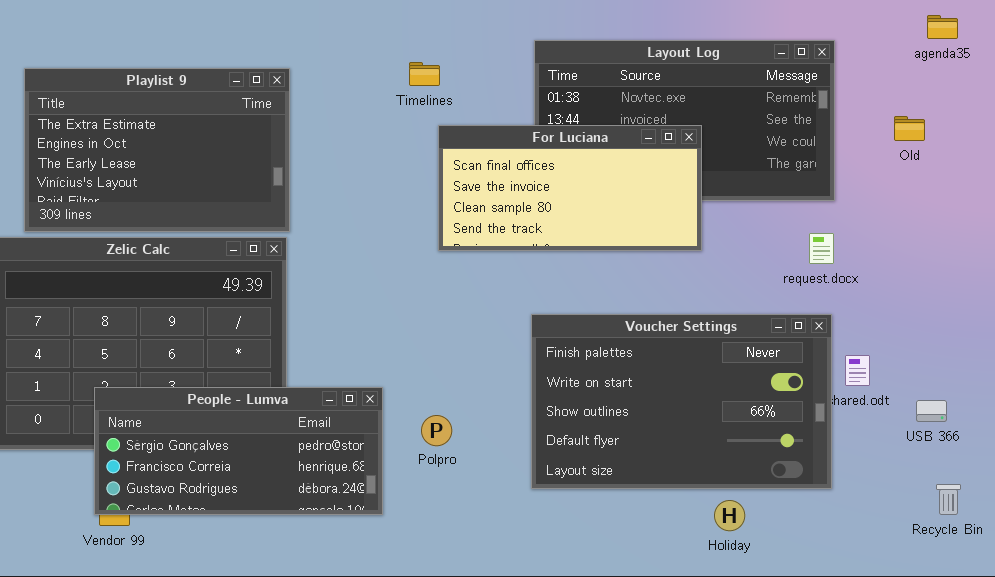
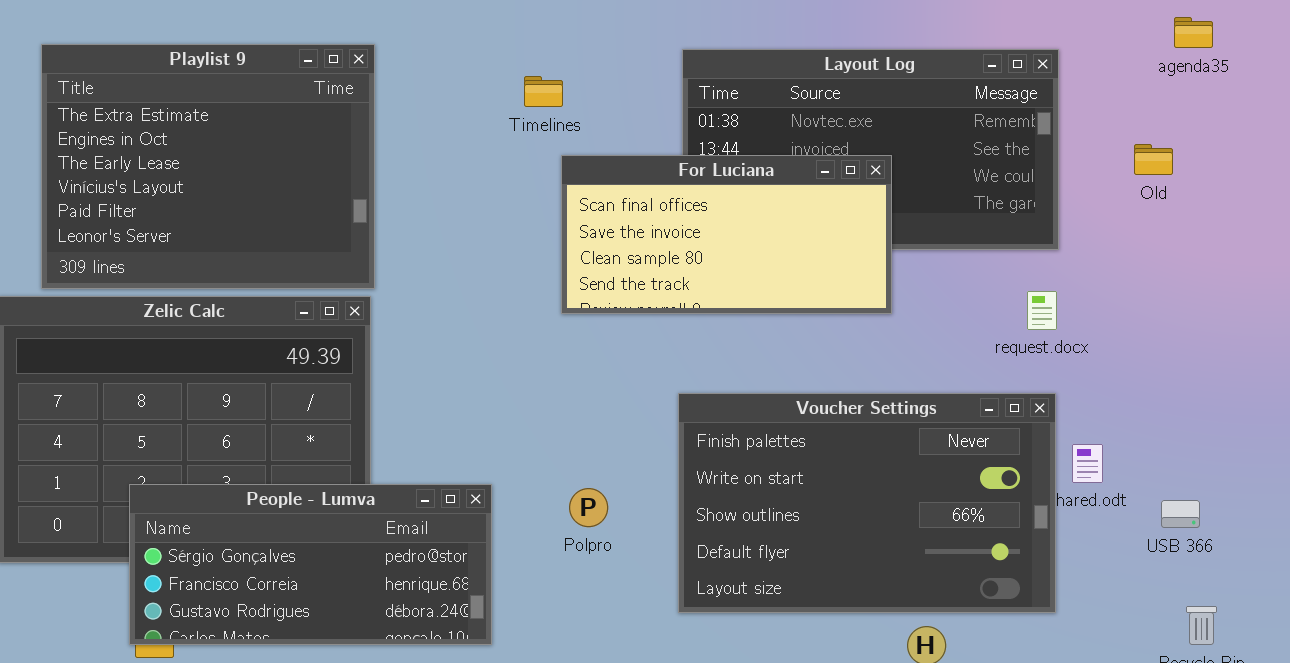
Playlist 9: [24,68,290,232] -> [41,44,375,289], resized
Polpro: [421,415,452,446] -> [569,488,608,527], moved

